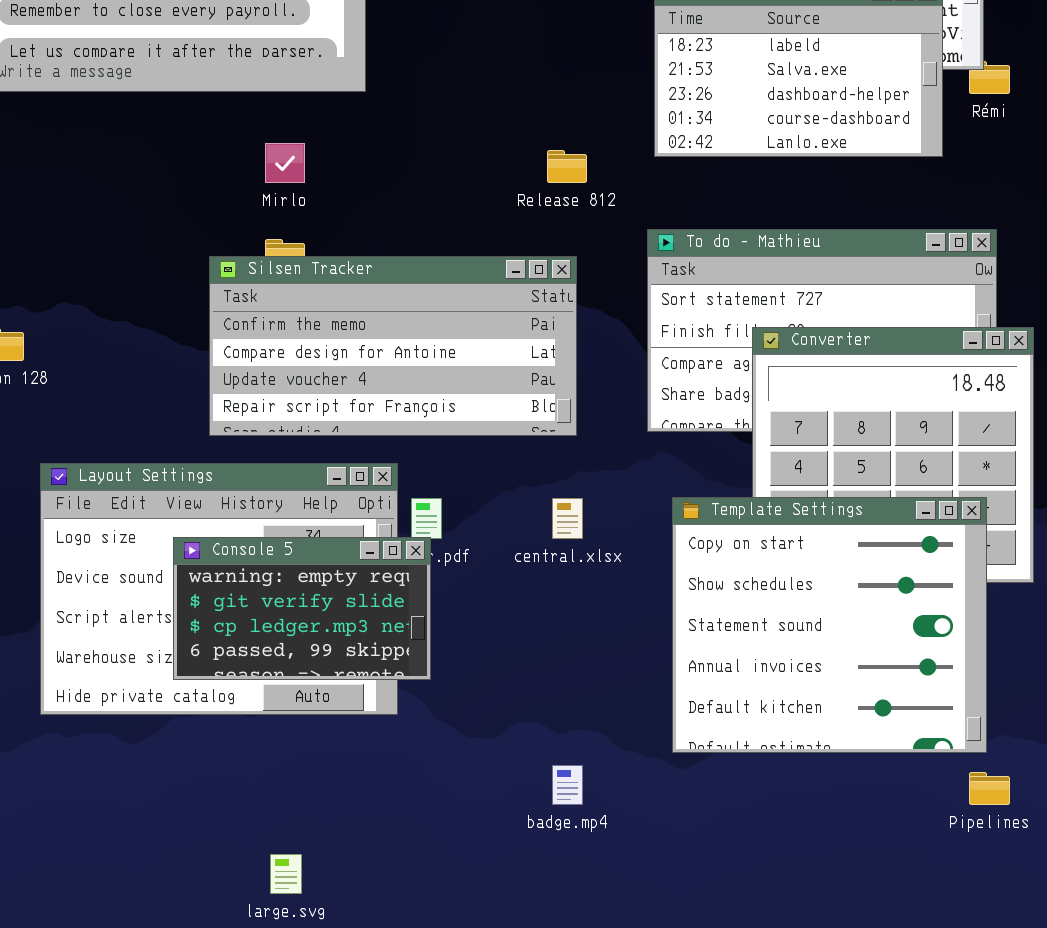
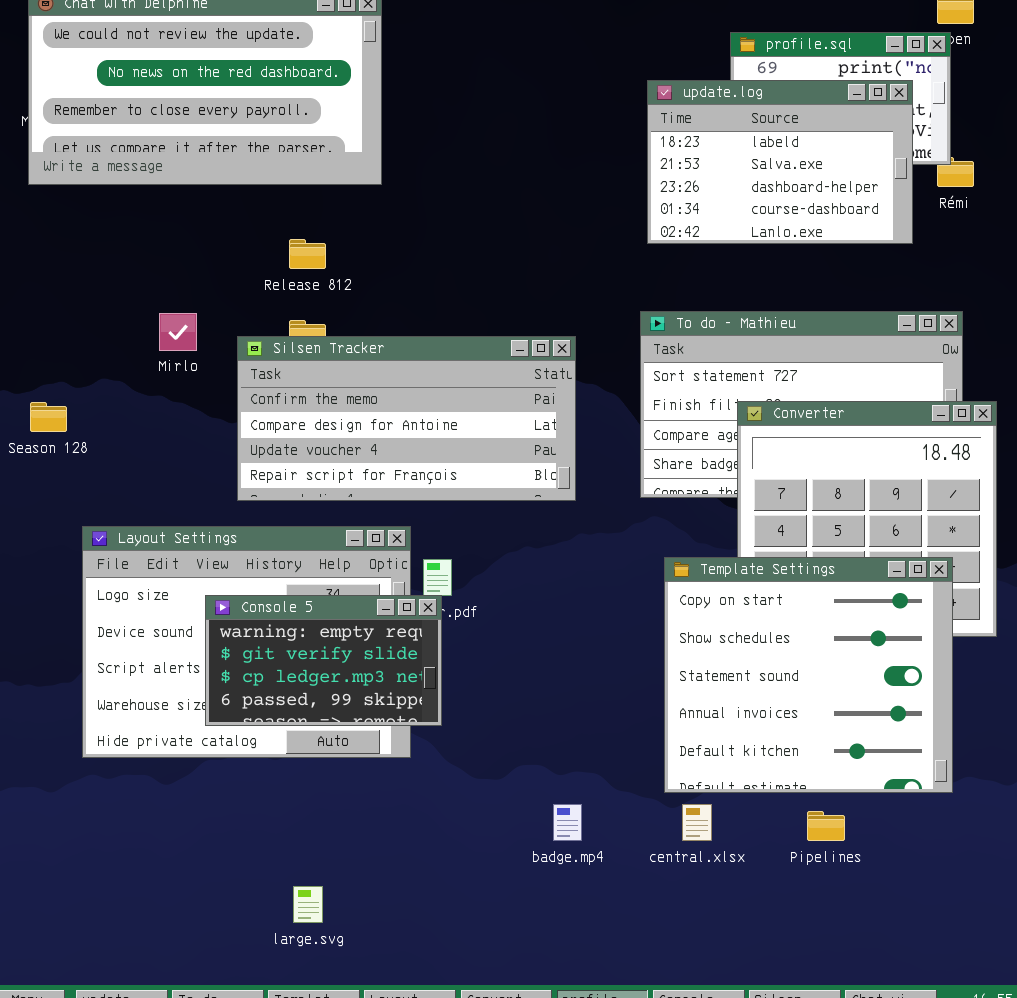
Mirlo: [265,143,305,183] -> [159,313,197,351], moved
Release 812: [547,150,587,183] -> [289,239,326,269], moved
central.xlsx: [552,498,583,539] -> [682,804,712,841], moved
Pipelines: [969,772,1010,805] -> [807,811,845,841], moved

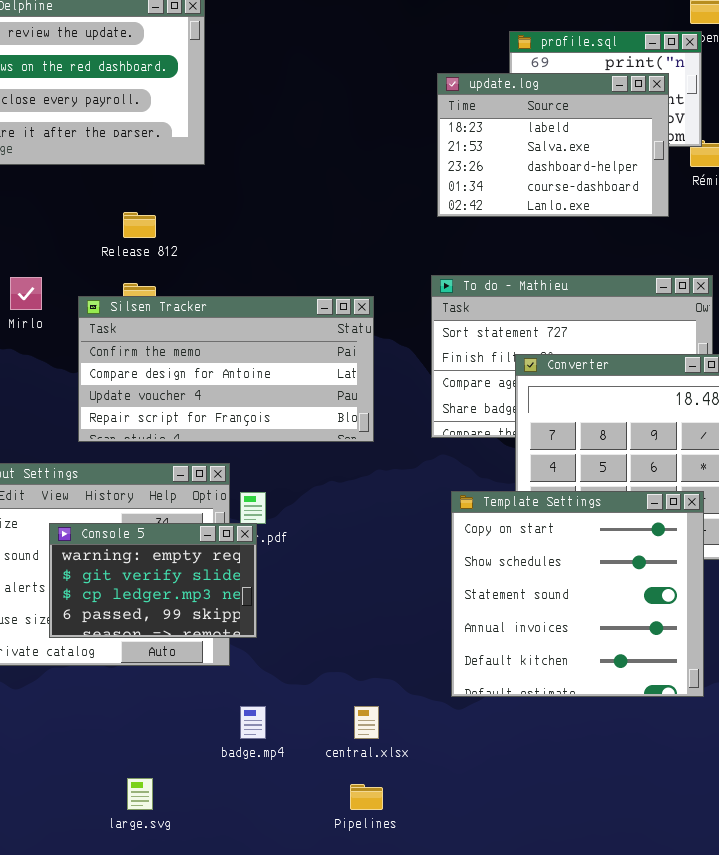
badge.mp4: [553,804,582,841] -> [240,706,266,739], moved
central.xlsx: [682,804,712,841] -> [354,706,379,739], moved
Pipelines: [807,811,845,841] -> [350,784,383,810], moved

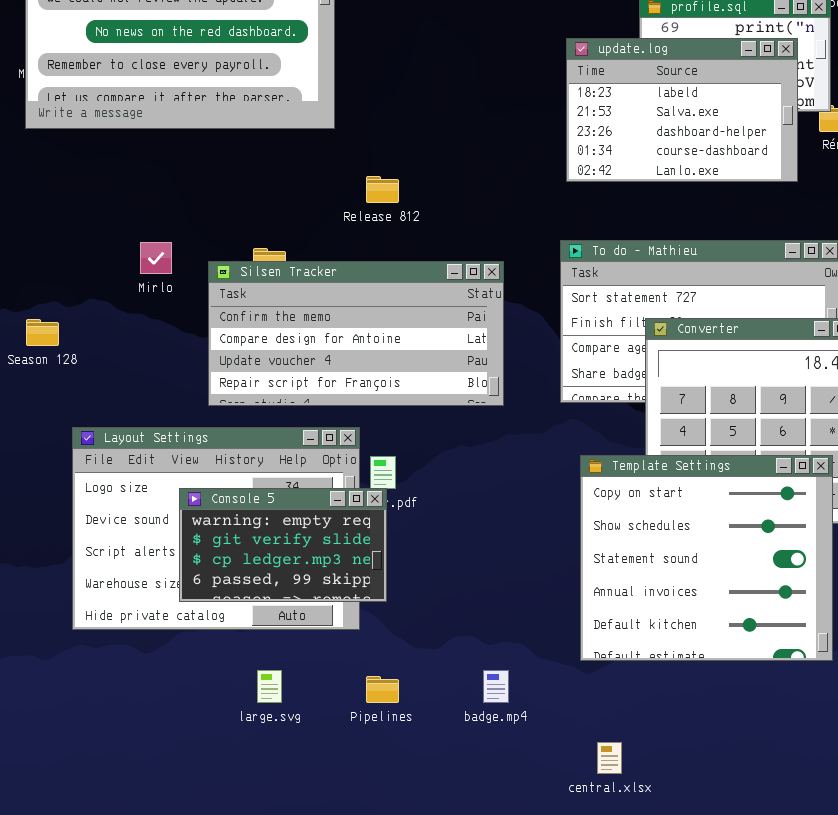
Release 812: [123,212,156,238] -> [366,176,399,203], moved
badge.mp4: [240,706,266,739] -> [483,670,509,703], moved
central.xlsx: [354,706,379,739] -> [597,742,622,774], moved
large.svg: [127,778,153,810] -> [257,670,282,703], moved
Pipelines: [350,784,383,810] -> [366,676,399,703], moved

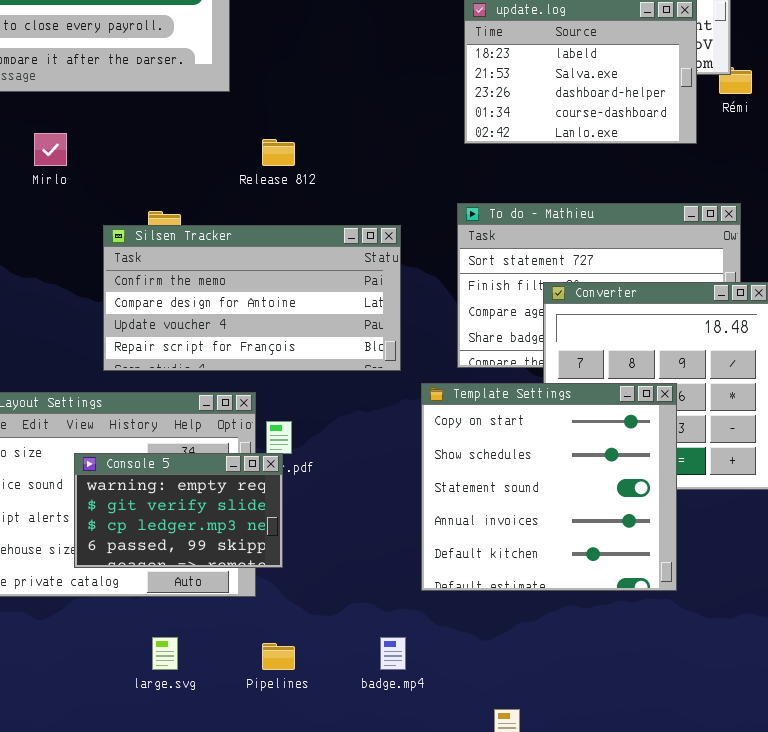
Mirlo: [140,242,172,274] -> [34,133,67,166], moved
Template Settings: [580,455,833,661] -> [421,383,677,591], moved

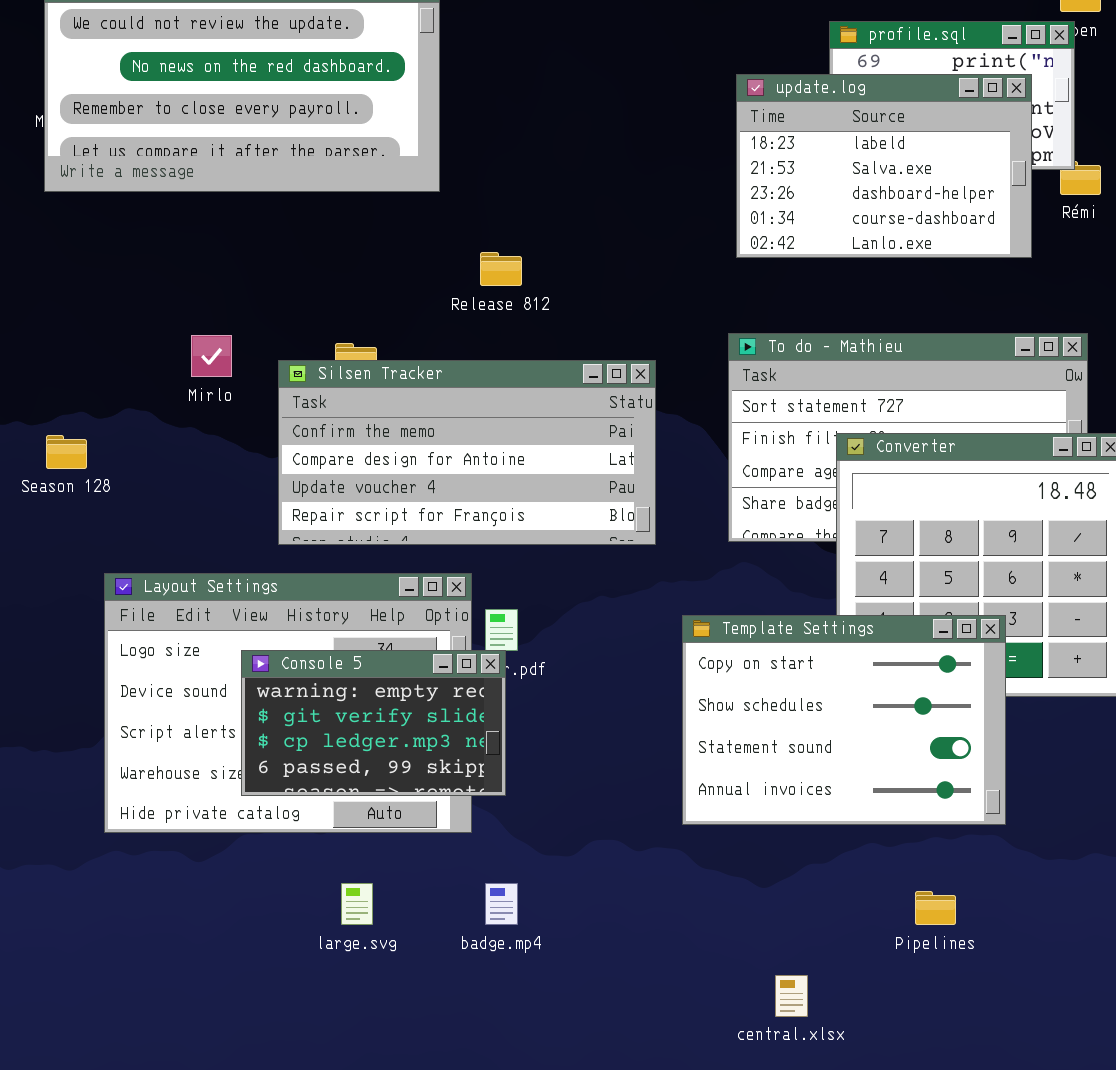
Mirlo: [34,133,67,166] -> [191,335,232,377], moved
Template Settings: [421,383,677,591] -> [682,615,1006,825], resized
badge.mp4: [380,637,406,670] -> [485,883,518,925], moved
Pipelines: [262,643,295,670] -> [915,891,956,925], moved

